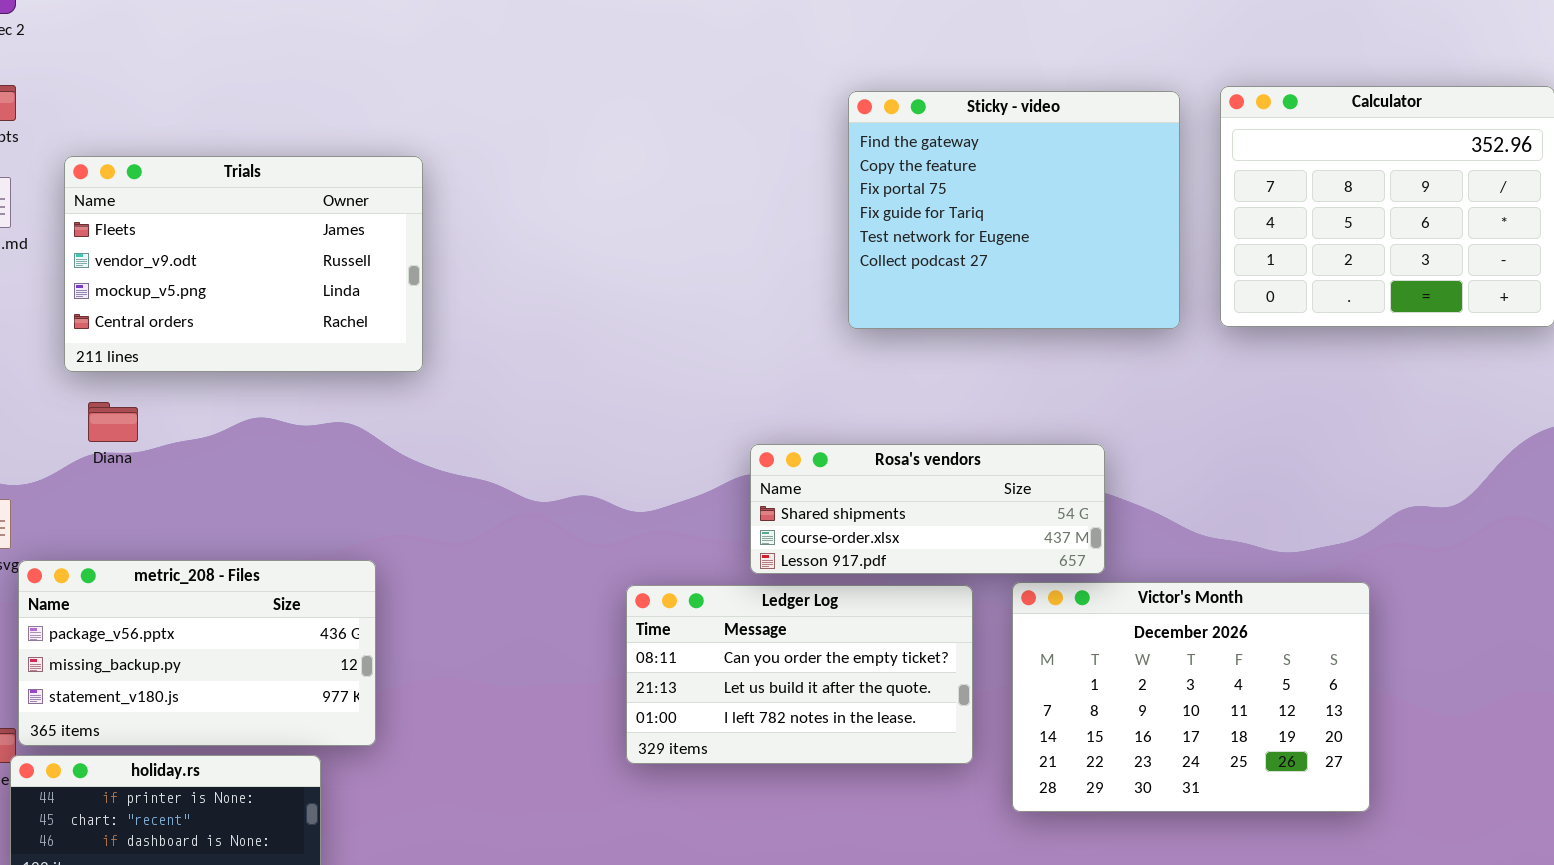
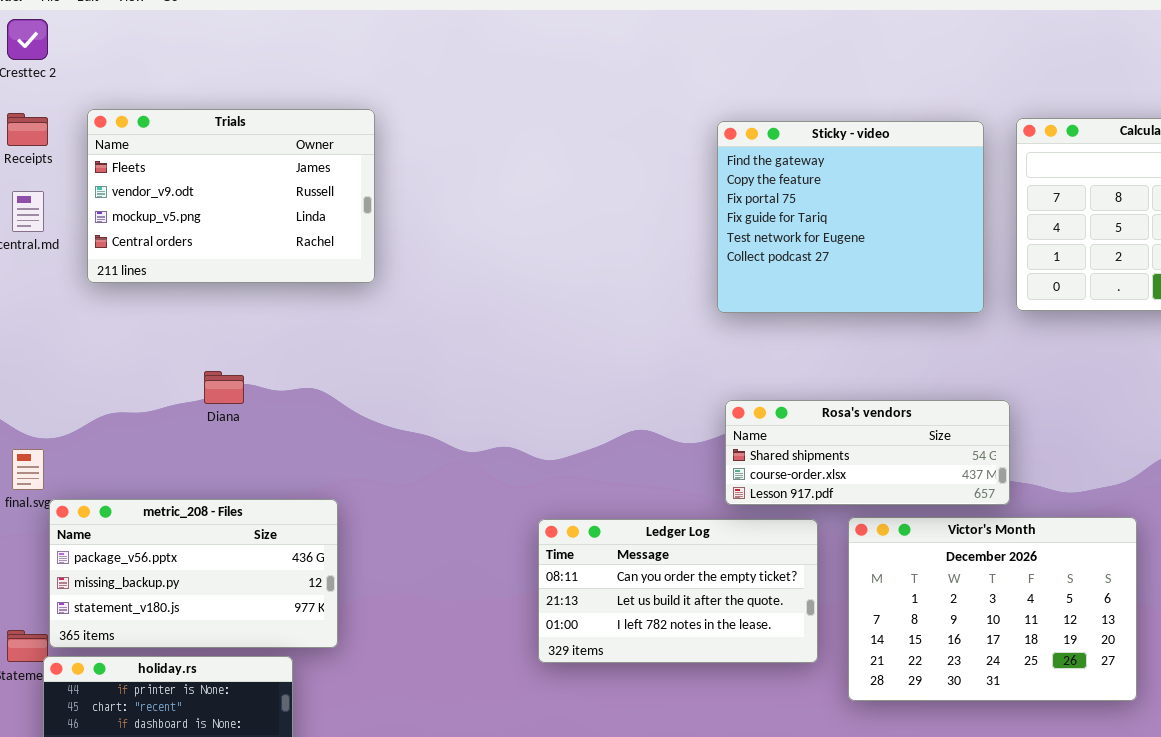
Trials: [64,156,423,372] -> [87,109,375,283], moved
Diana: [88,402,138,442] -> [204,371,244,404], moved
Rosa's vendors: [750,444,1105,574] -> [725,400,1010,505], moved

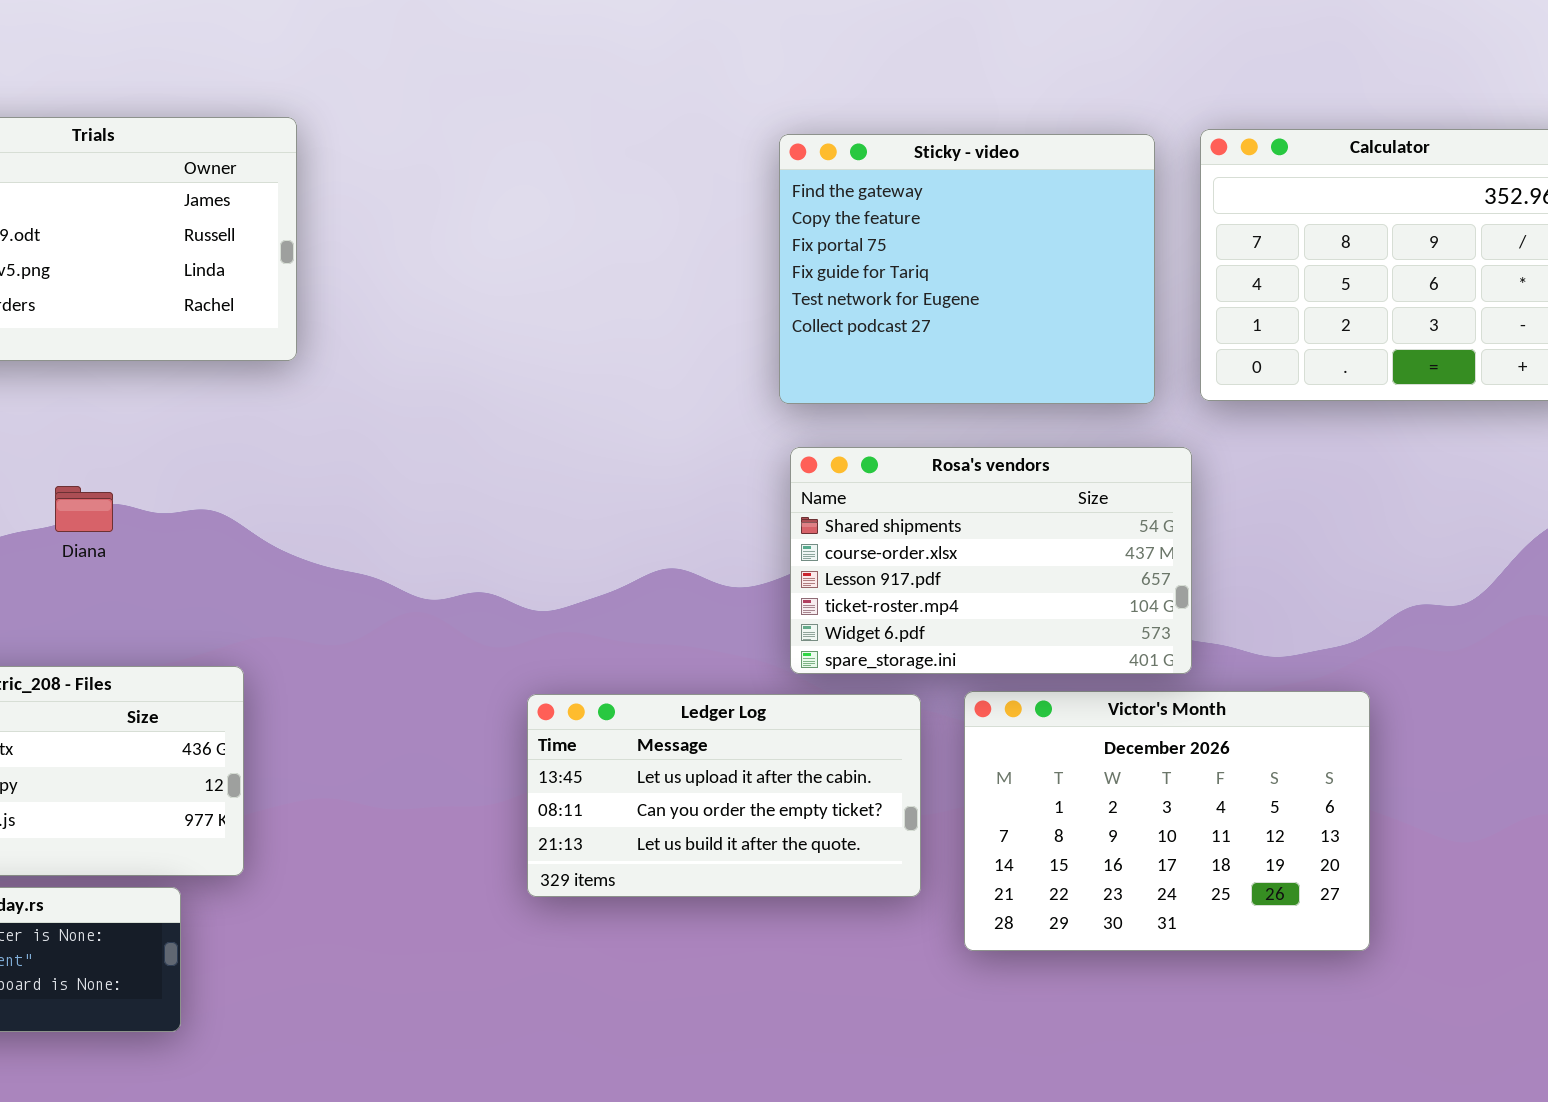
Rosa's vendors: [725,400,1010,505] -> [790,447,1192,674], resized
Ledger Log: [538,519,818,663] -> [527,694,921,897], scrolled up 1 row

